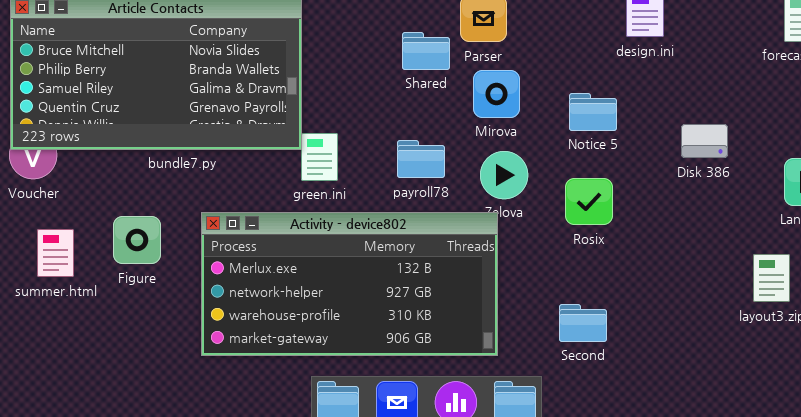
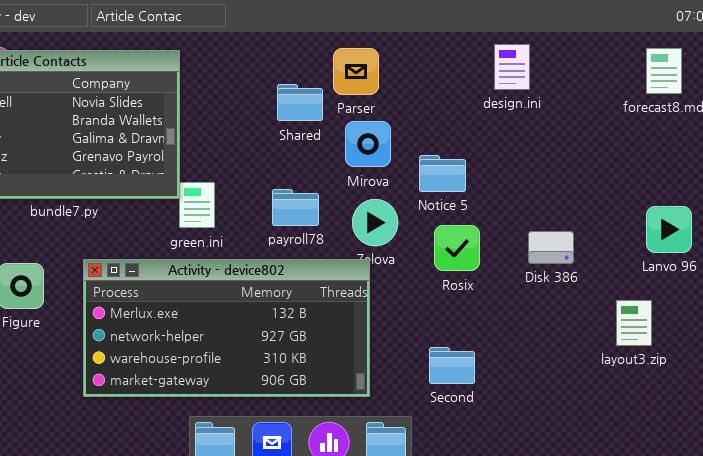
Notice 5: [569,93,617,131] -> [419,155,466,192], moved
Disk 386: [681,124,728,158] -> [528,231,574,264], moved

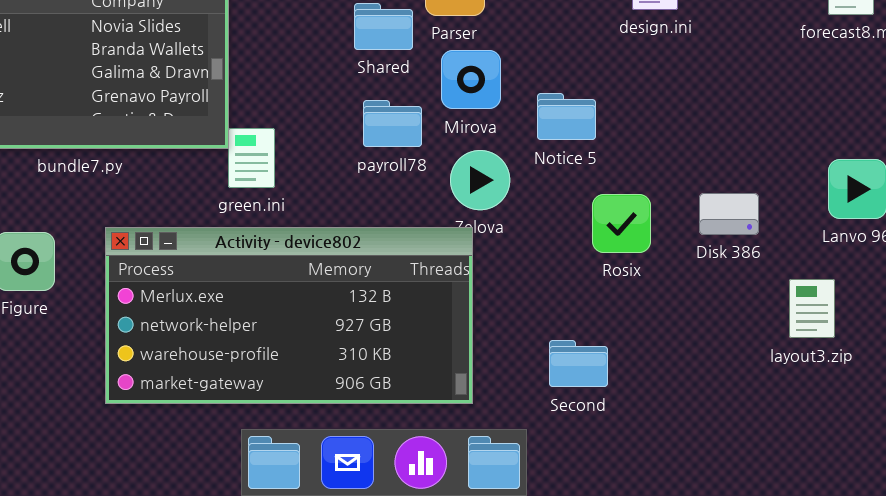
payroll78: [272,189,319,226] -> [363,100,422,147], moved
Rosix: [434,225,480,271] -> [592,194,651,253], moved
Disk 386: [528,231,574,264] -> [699,193,759,235], moved

